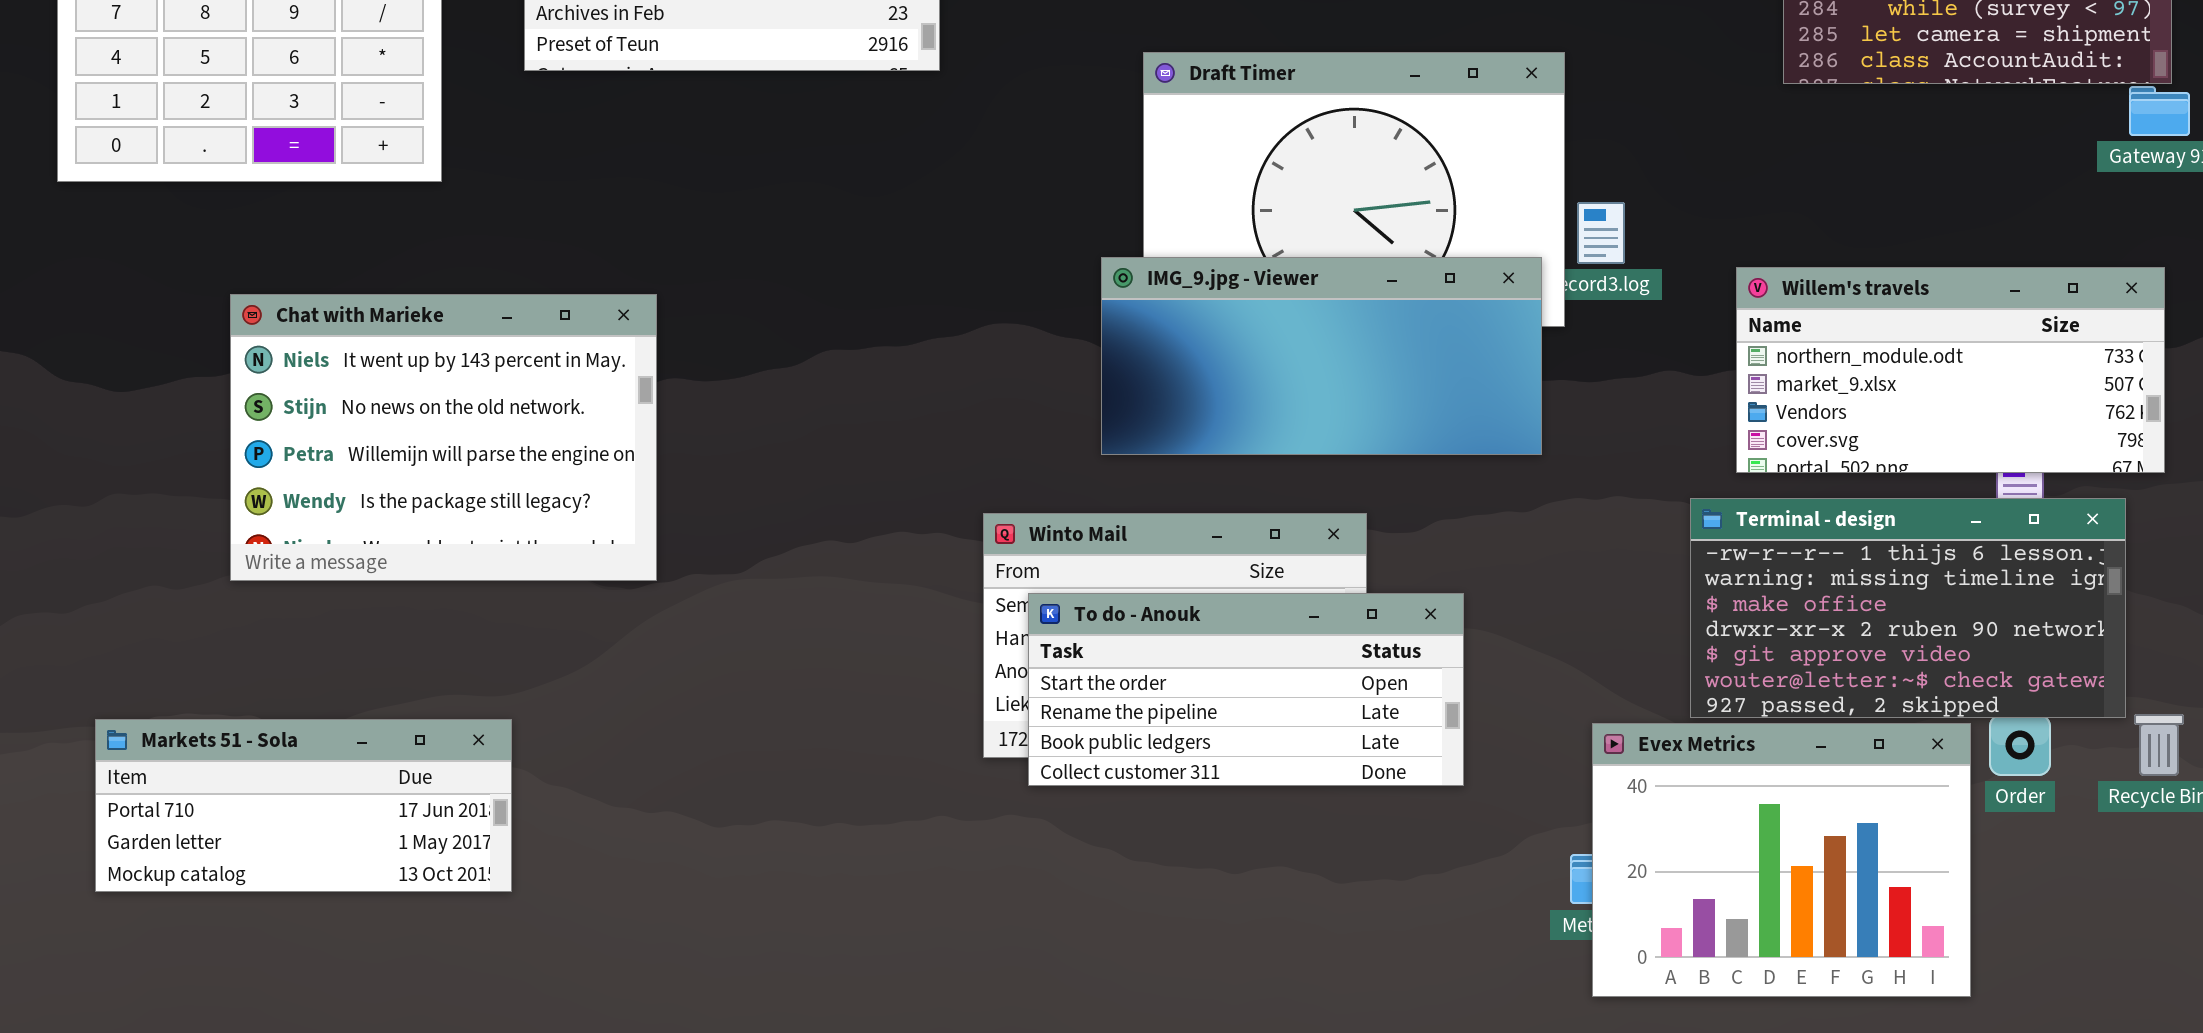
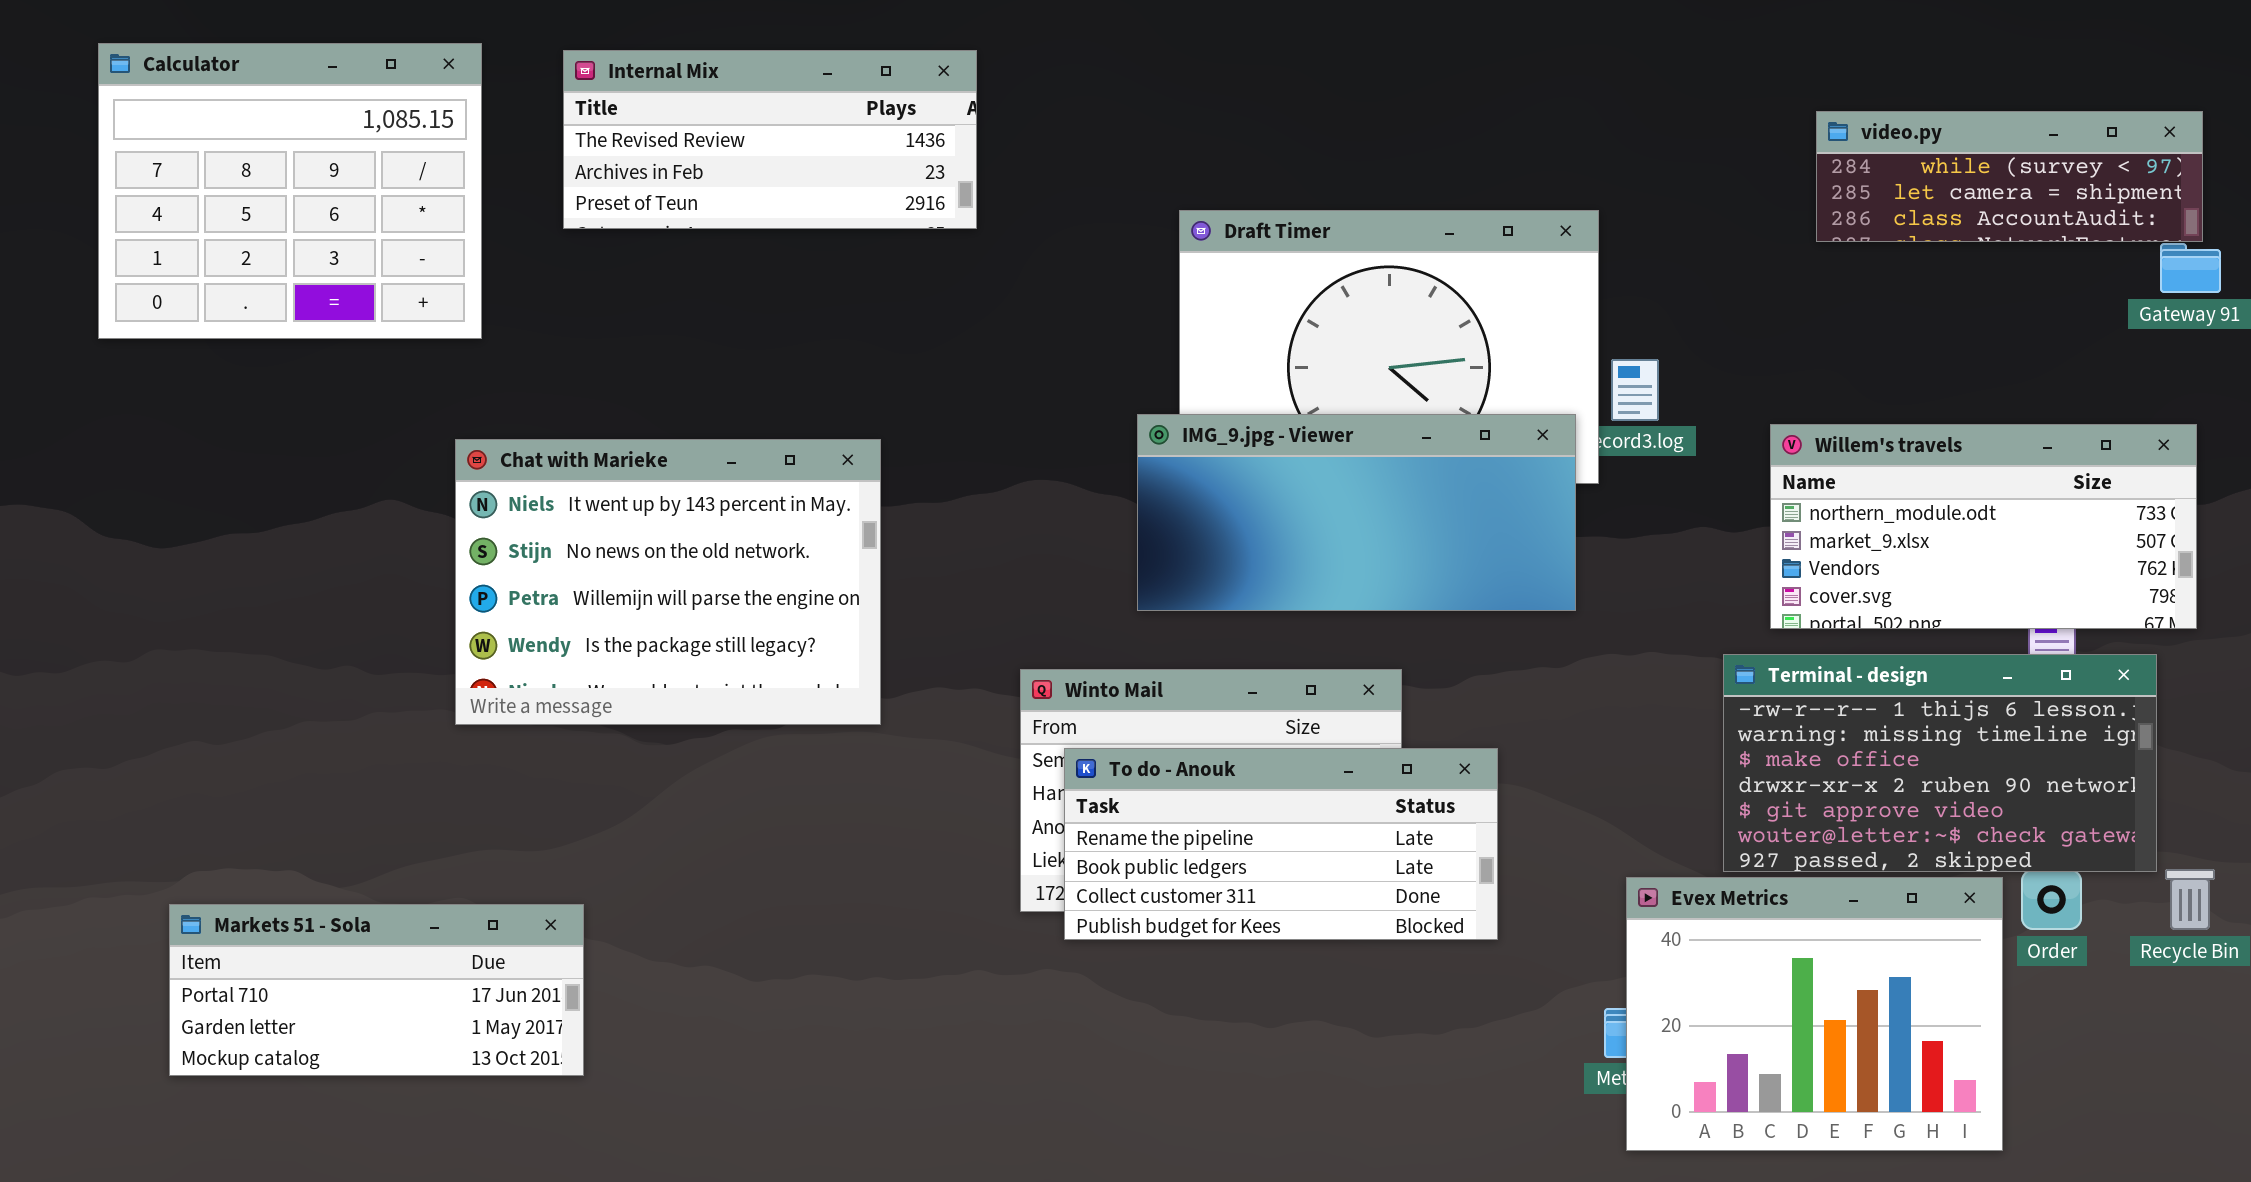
Chat with Marieke: [230,294,657,581] -> [455,439,881,725], moved
To do - Anouk: [1028,593,1464,786] -> [1064,748,1498,940], scrolled down 1 row
Markets 51 - Sola: [95,719,512,892] -> [169,904,584,1076], moved

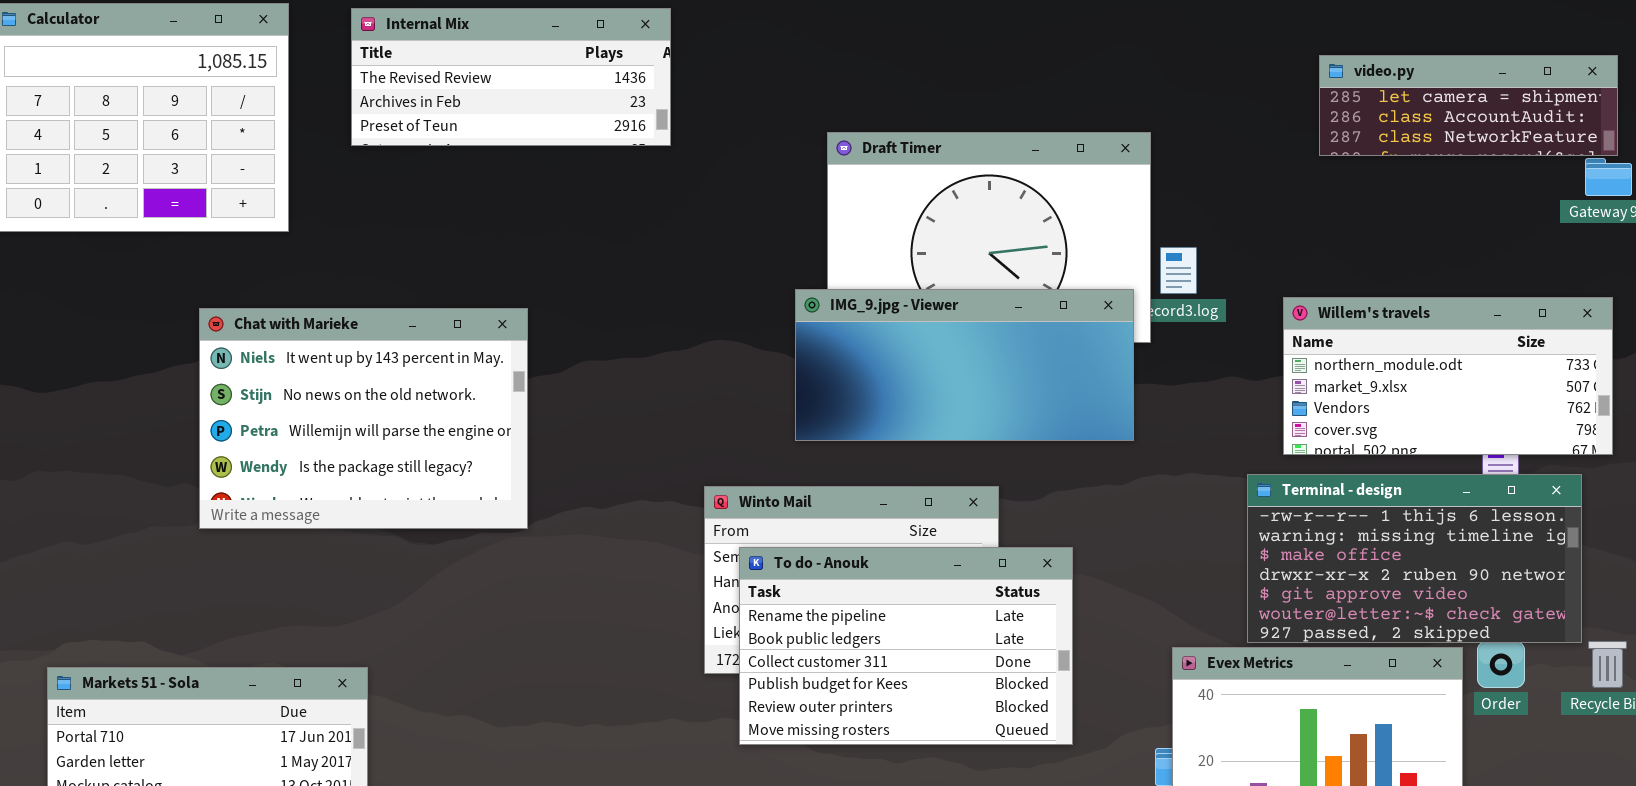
video.py: [1816,111,2203,242] -> [1319,55,1618,156], scrolled down 1 row
Chat with Marieke: [455,439,881,725] -> [199,308,528,529], moved
To do - Anouk: [1064,748,1498,940] -> [739,547,1073,745], resized

